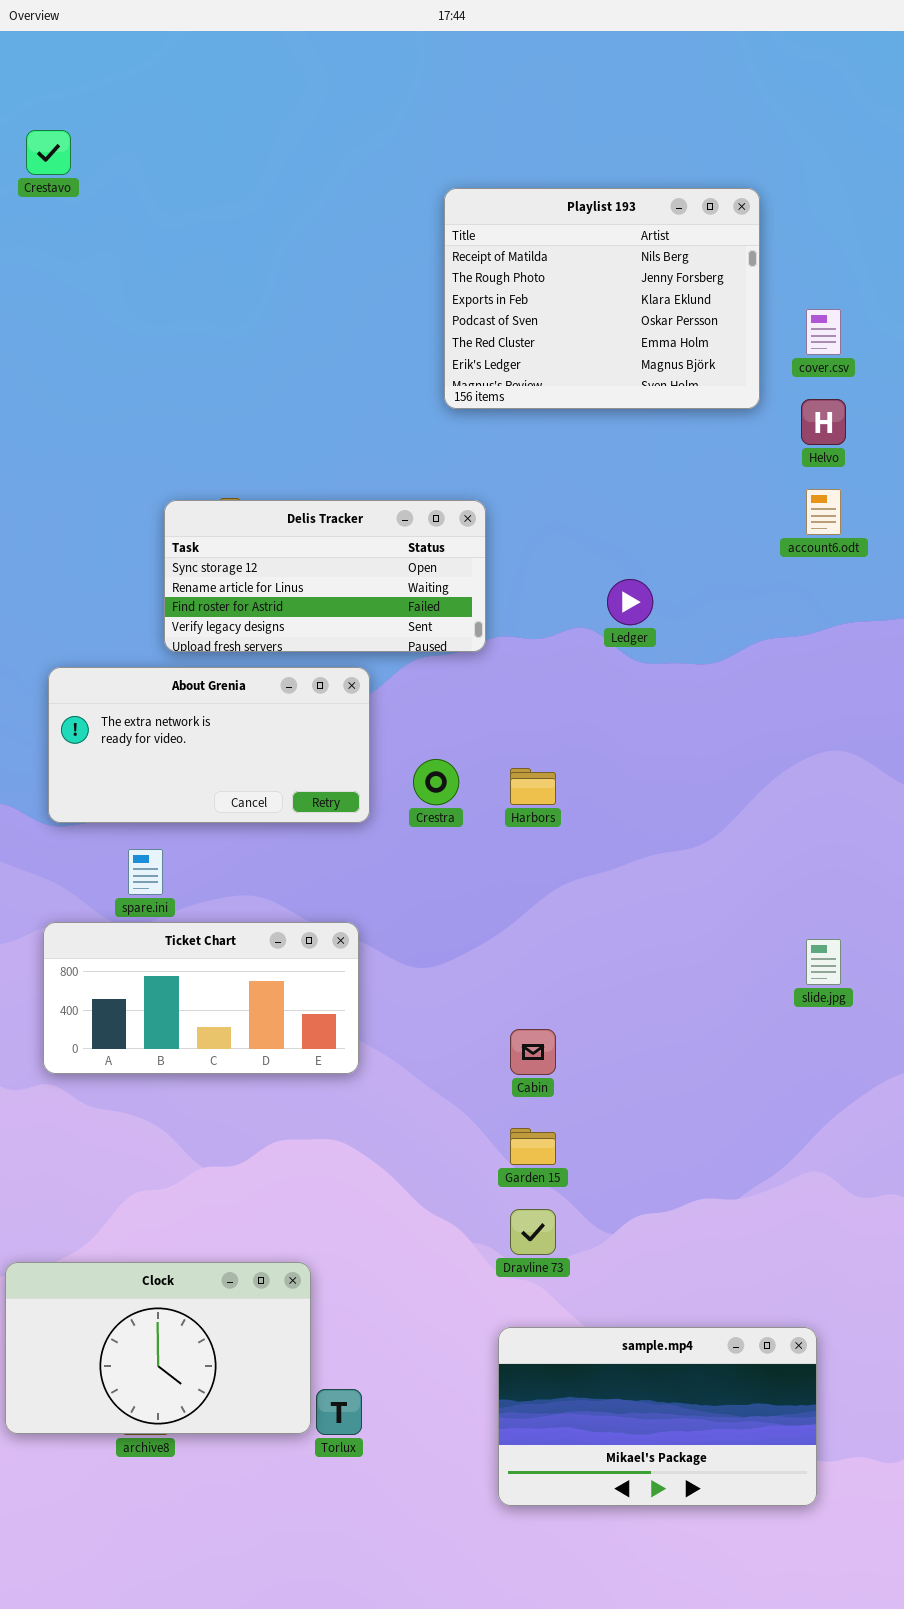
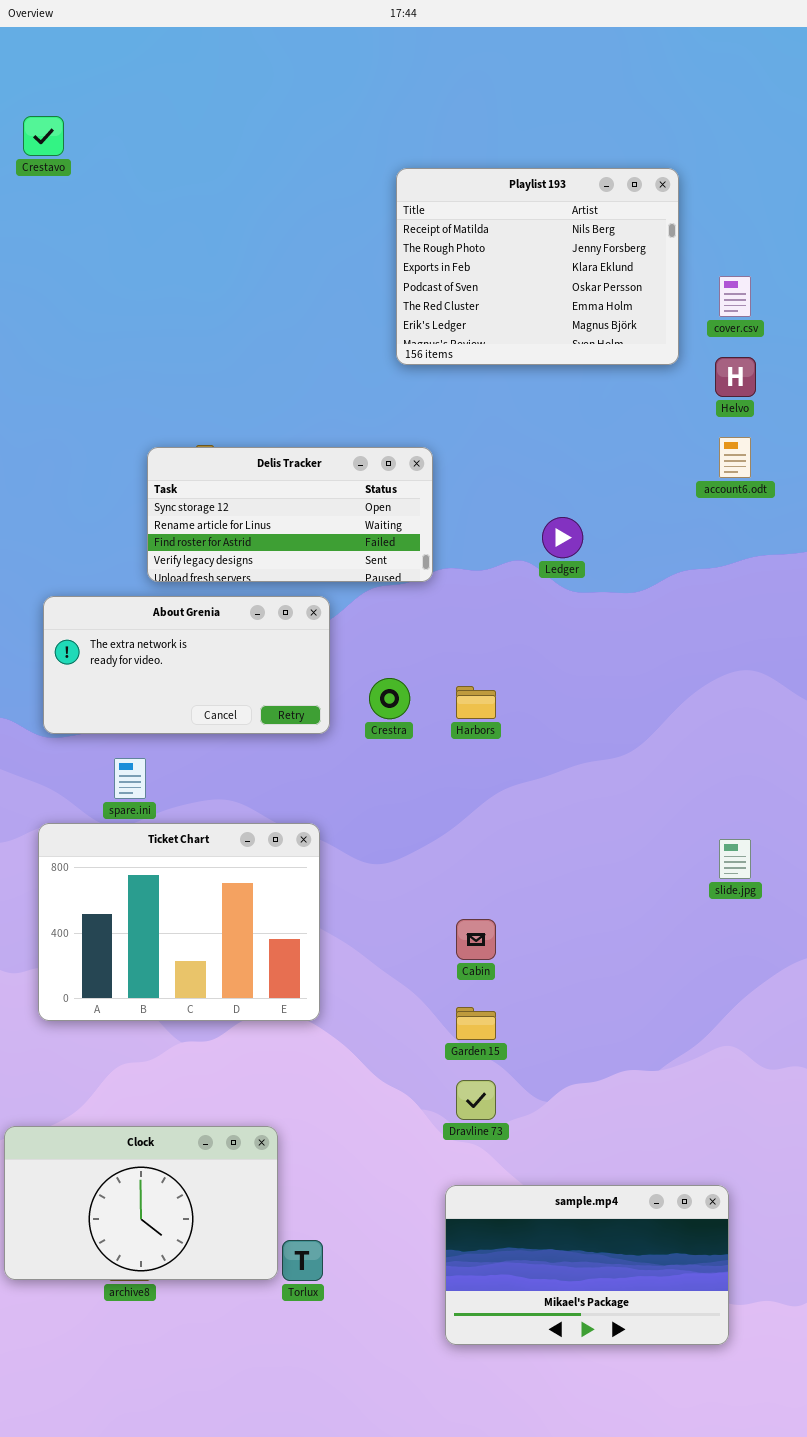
Ticket Chart: [43,922,359,1074] -> [38,823,320,1021], resized

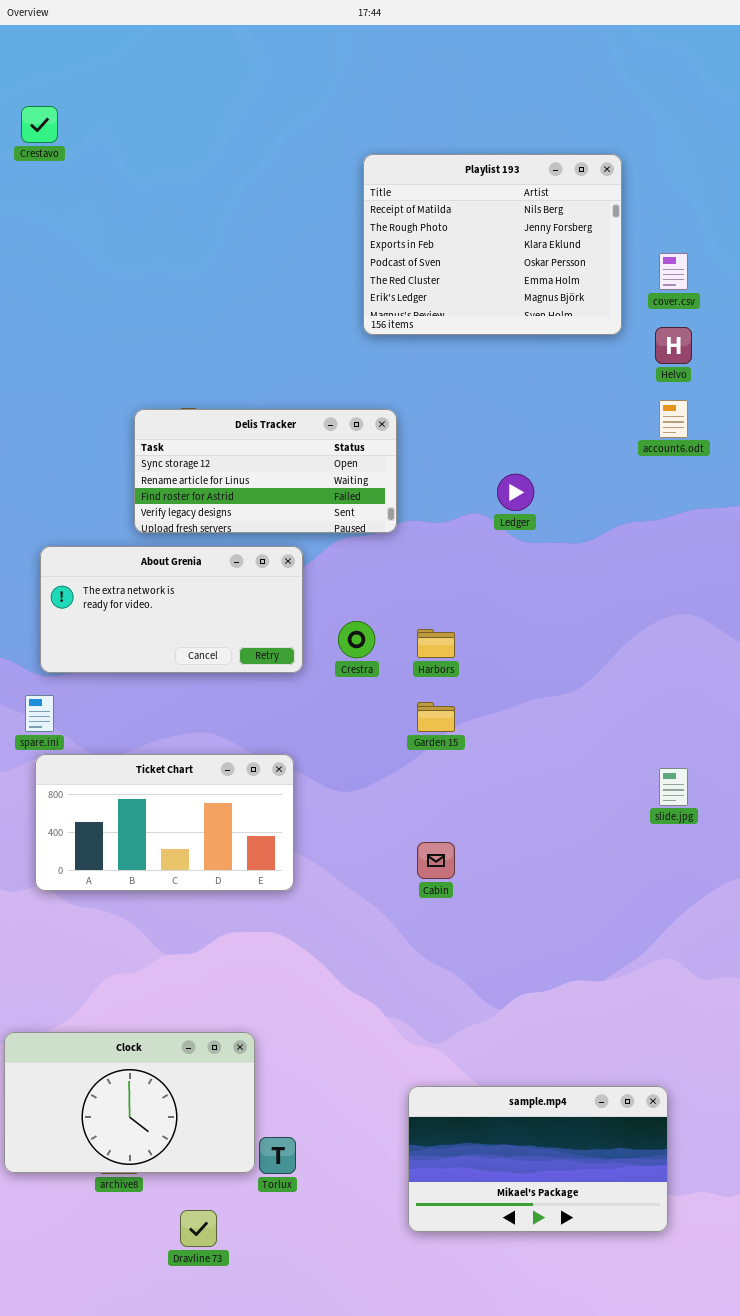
spare.ini: [114,758,146,799] -> [25,695,54,732], moved
Ticket Chart: [38,823,320,1021] -> [35,754,294,891], resized
Garden 15: [456,1007,496,1040] -> [417,702,455,732], moved
Dravline 73: [456,1080,496,1120] -> [180,1210,217,1247], moved

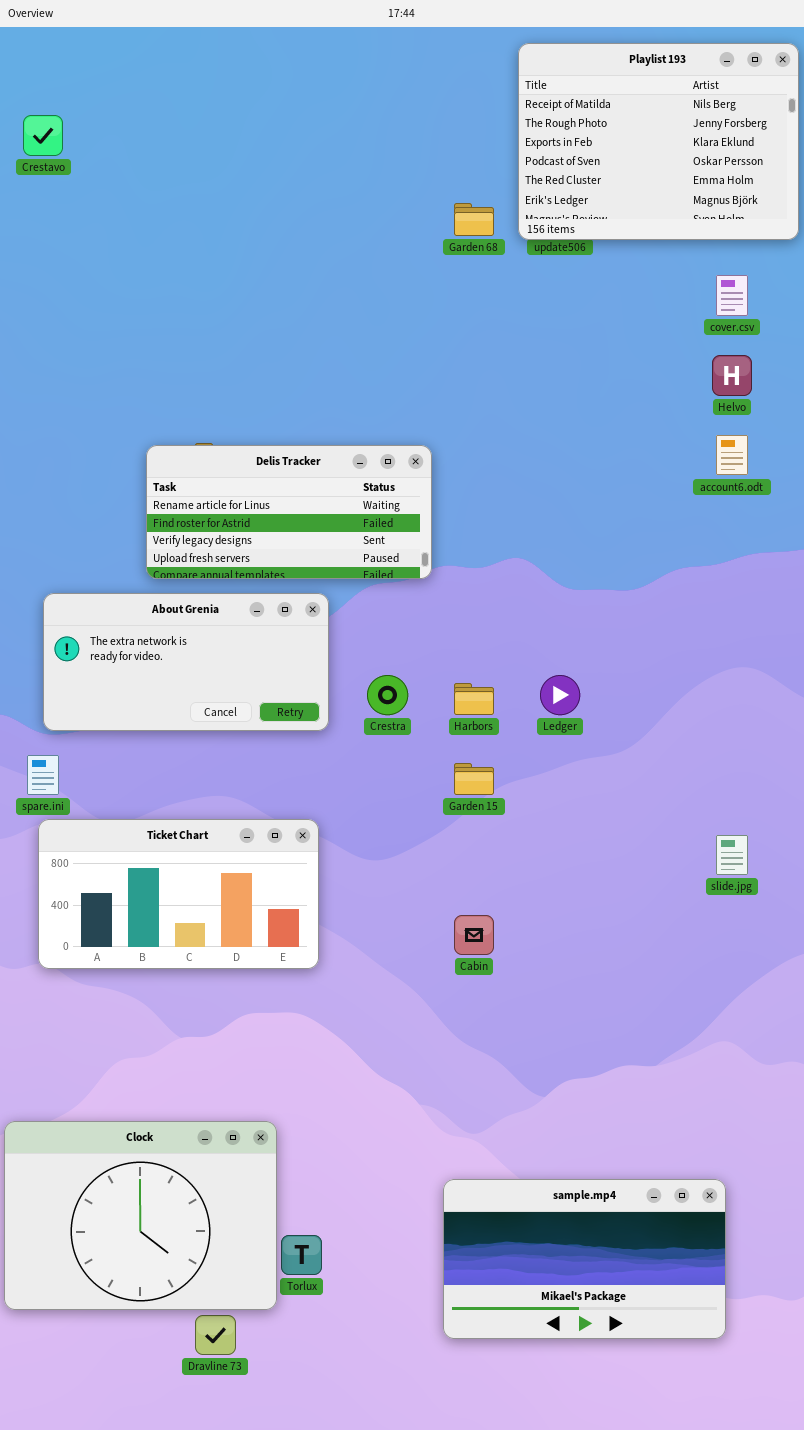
Playlist 193: [363,154,622,335] -> [518,43,799,240], moved
Delis Tracker: [134,409,397,533] -> [146,445,432,579], scrolled down 1 row
Ledger: [497,474,534,511] -> [540,675,580,715], moved
Clock: [4,1032,255,1173] -> [4,1121,277,1310], resized

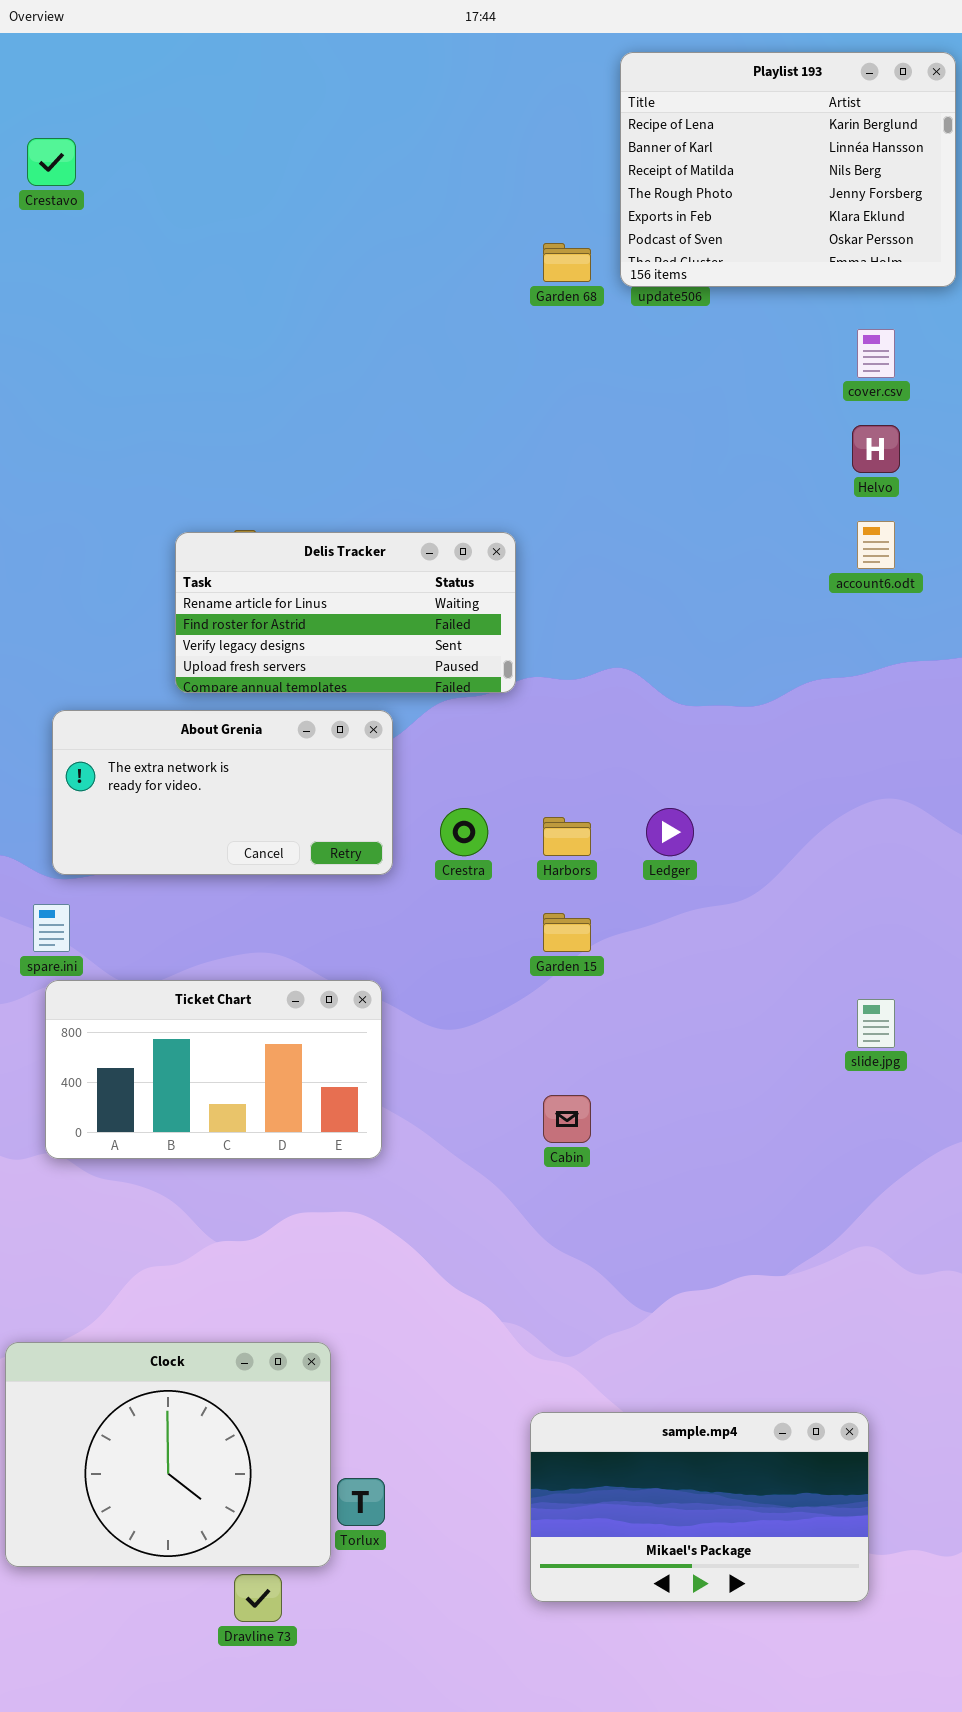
Playlist 193: [518,43,799,240] -> [620,52,956,287], scrolled up 2 rows

